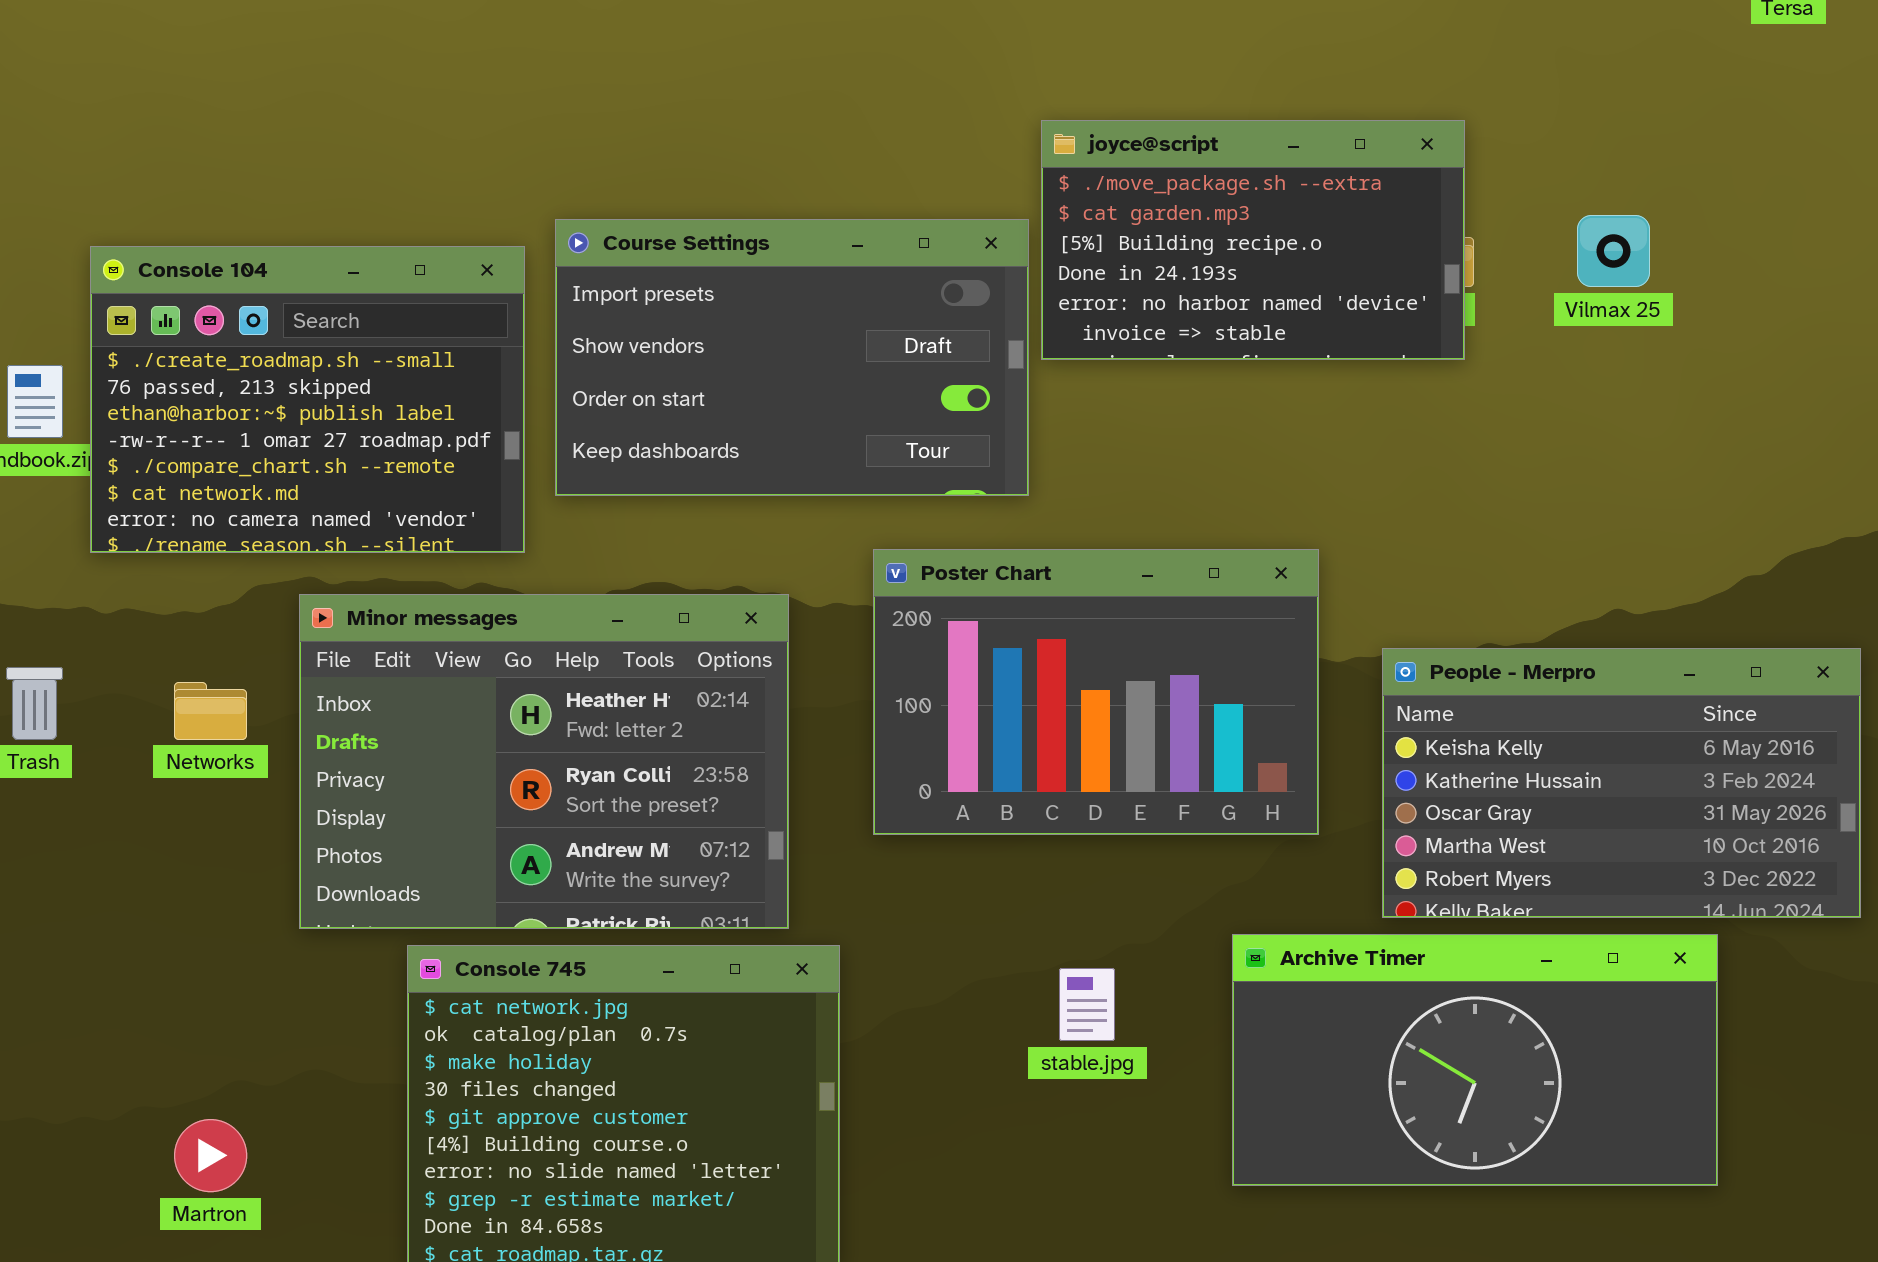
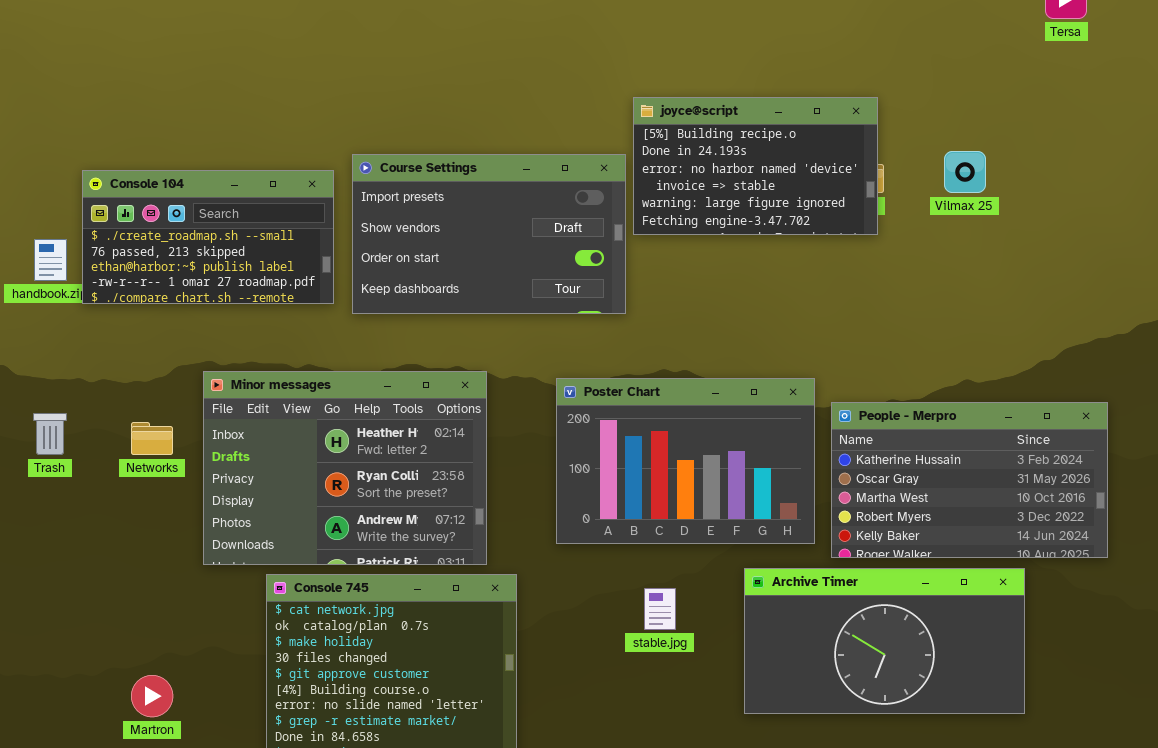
joyce@script: [1041,120,1465,360] -> [633,97,878,235], scrolled down 2 rows
Console 104: [90,246,525,553] -> [82,170,334,304], resized
Poster Chart: [873,549,1319,835] -> [556,378,815,544], moved
People - Merpro: [1382,648,1861,918] -> [831,402,1108,558], scrolled down 1 row

